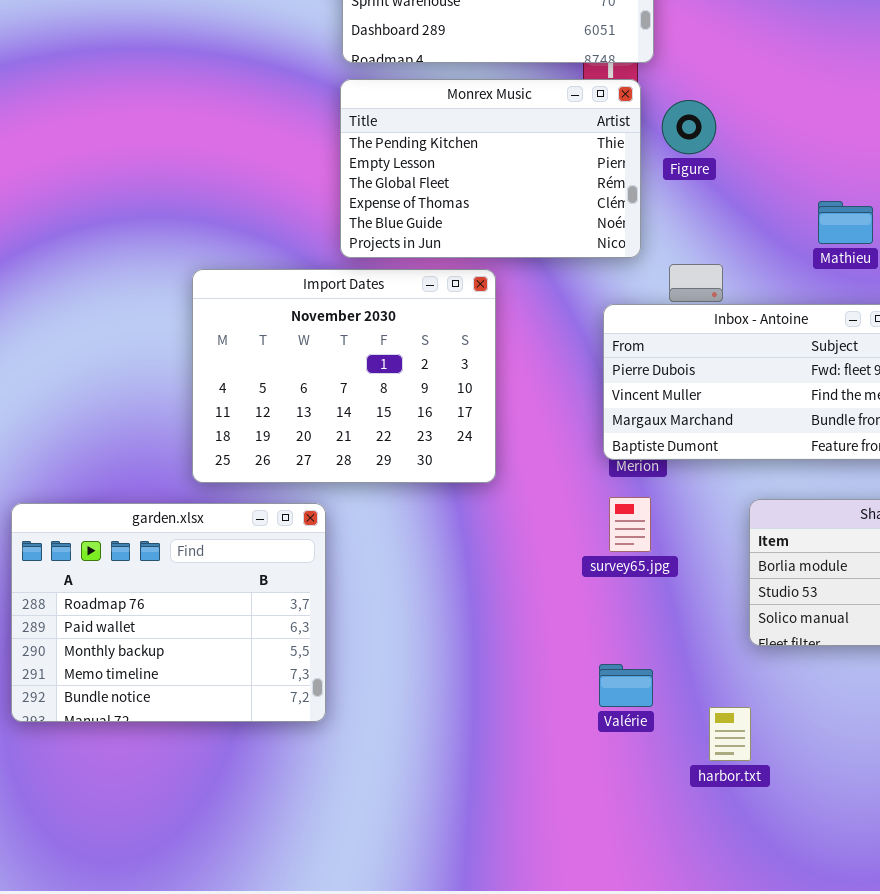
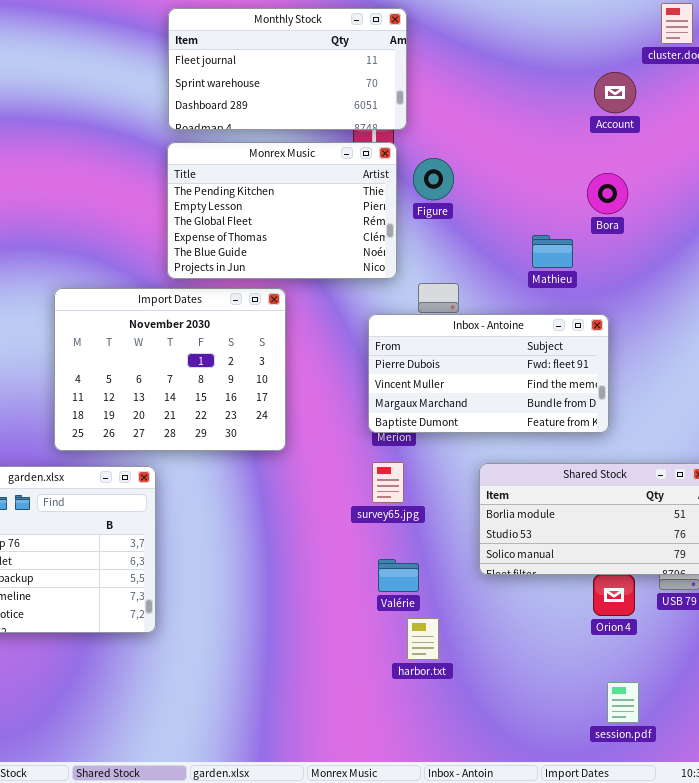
Valérie: [599,664,653,707] -> [378,559,419,592], moved
harbor.txt: [709,707,751,761] -> [407,618,439,660], moved

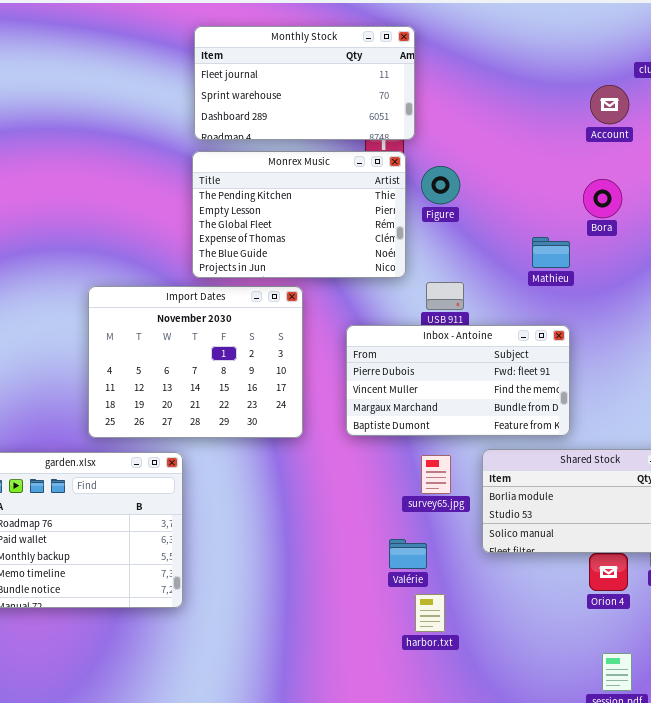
Inbox - Antoine: [368,314,609,433] -> [346,325,570,436], moved
survey65.jpg: [372,462,404,503] -> [421,455,451,494], moved

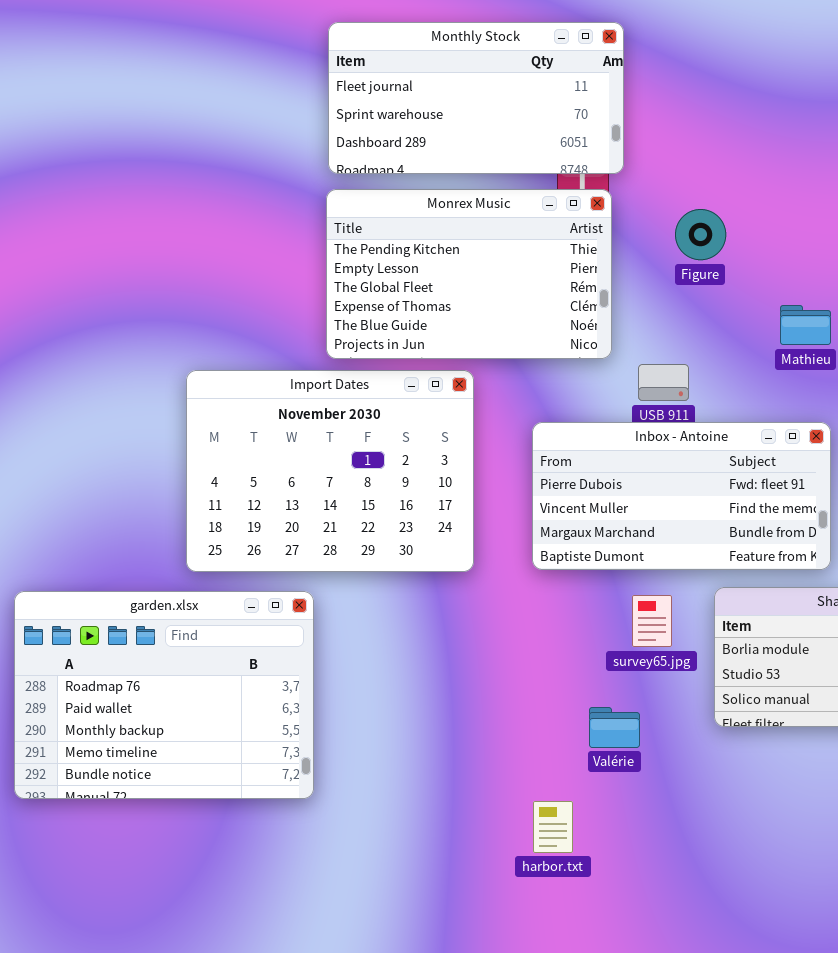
Figure: [421,166,460,204] -> [675,209,726,260], moved
harbor.txt: [415,594,445,632] -> [533,801,573,853], moved

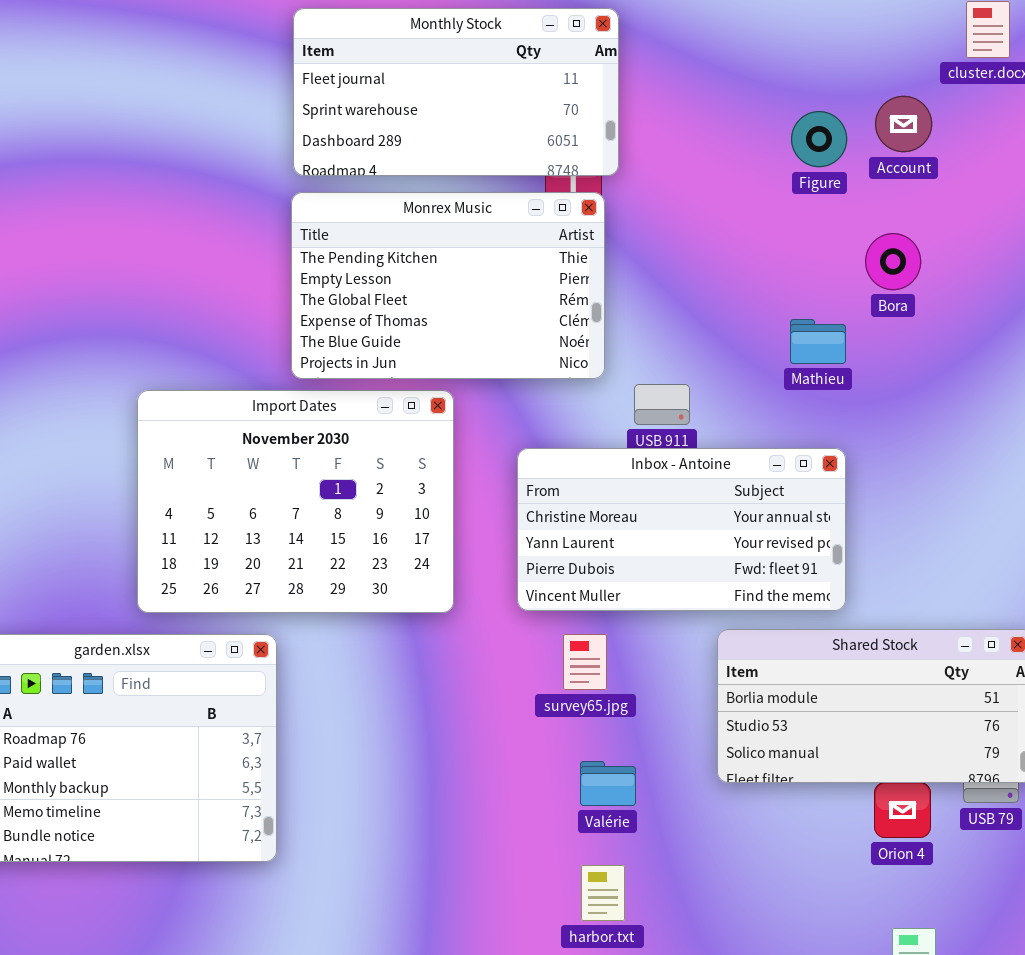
Figure: [675,209,726,260] -> [791,111,847,167], moved
Inbox - Antoine: [532,422,831,570] -> [517,448,846,611], scrolled up 2 rows
survey65.jpg: [632,595,672,647] -> [563,634,607,690], moved
harbor.txt: [533,801,573,853] -> [581,865,625,921], moved

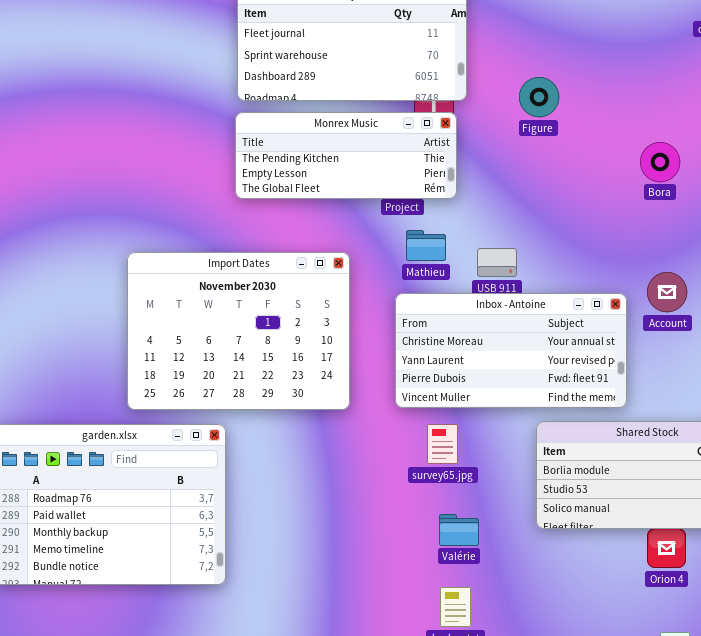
Account: [875,96,932,152] -> [647,272,687,312], moved
Figure: [791,111,847,167] -> [519,77,559,117], moved
Monrex Music: [291,192,605,379] -> [235,112,457,199], resized
Mathieu: [790,319,846,364] -> [406,230,446,261], moved

